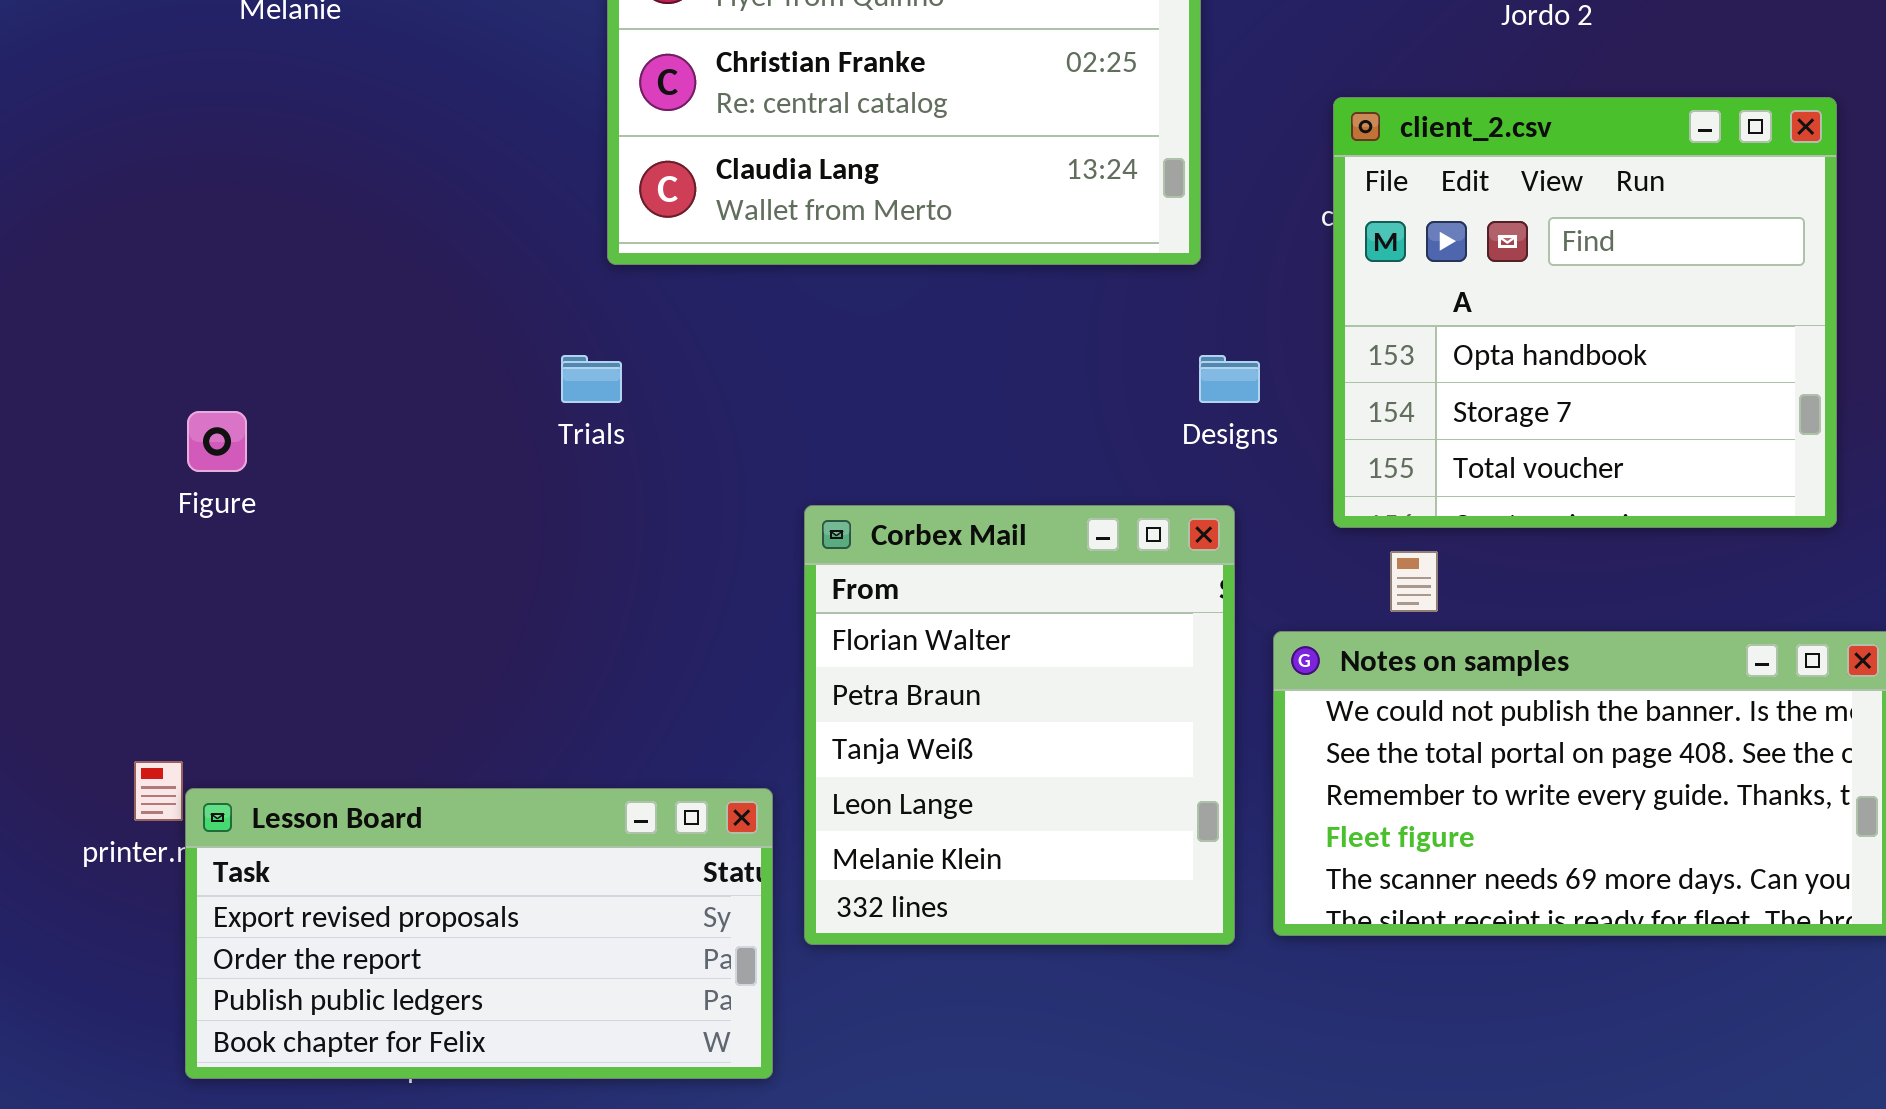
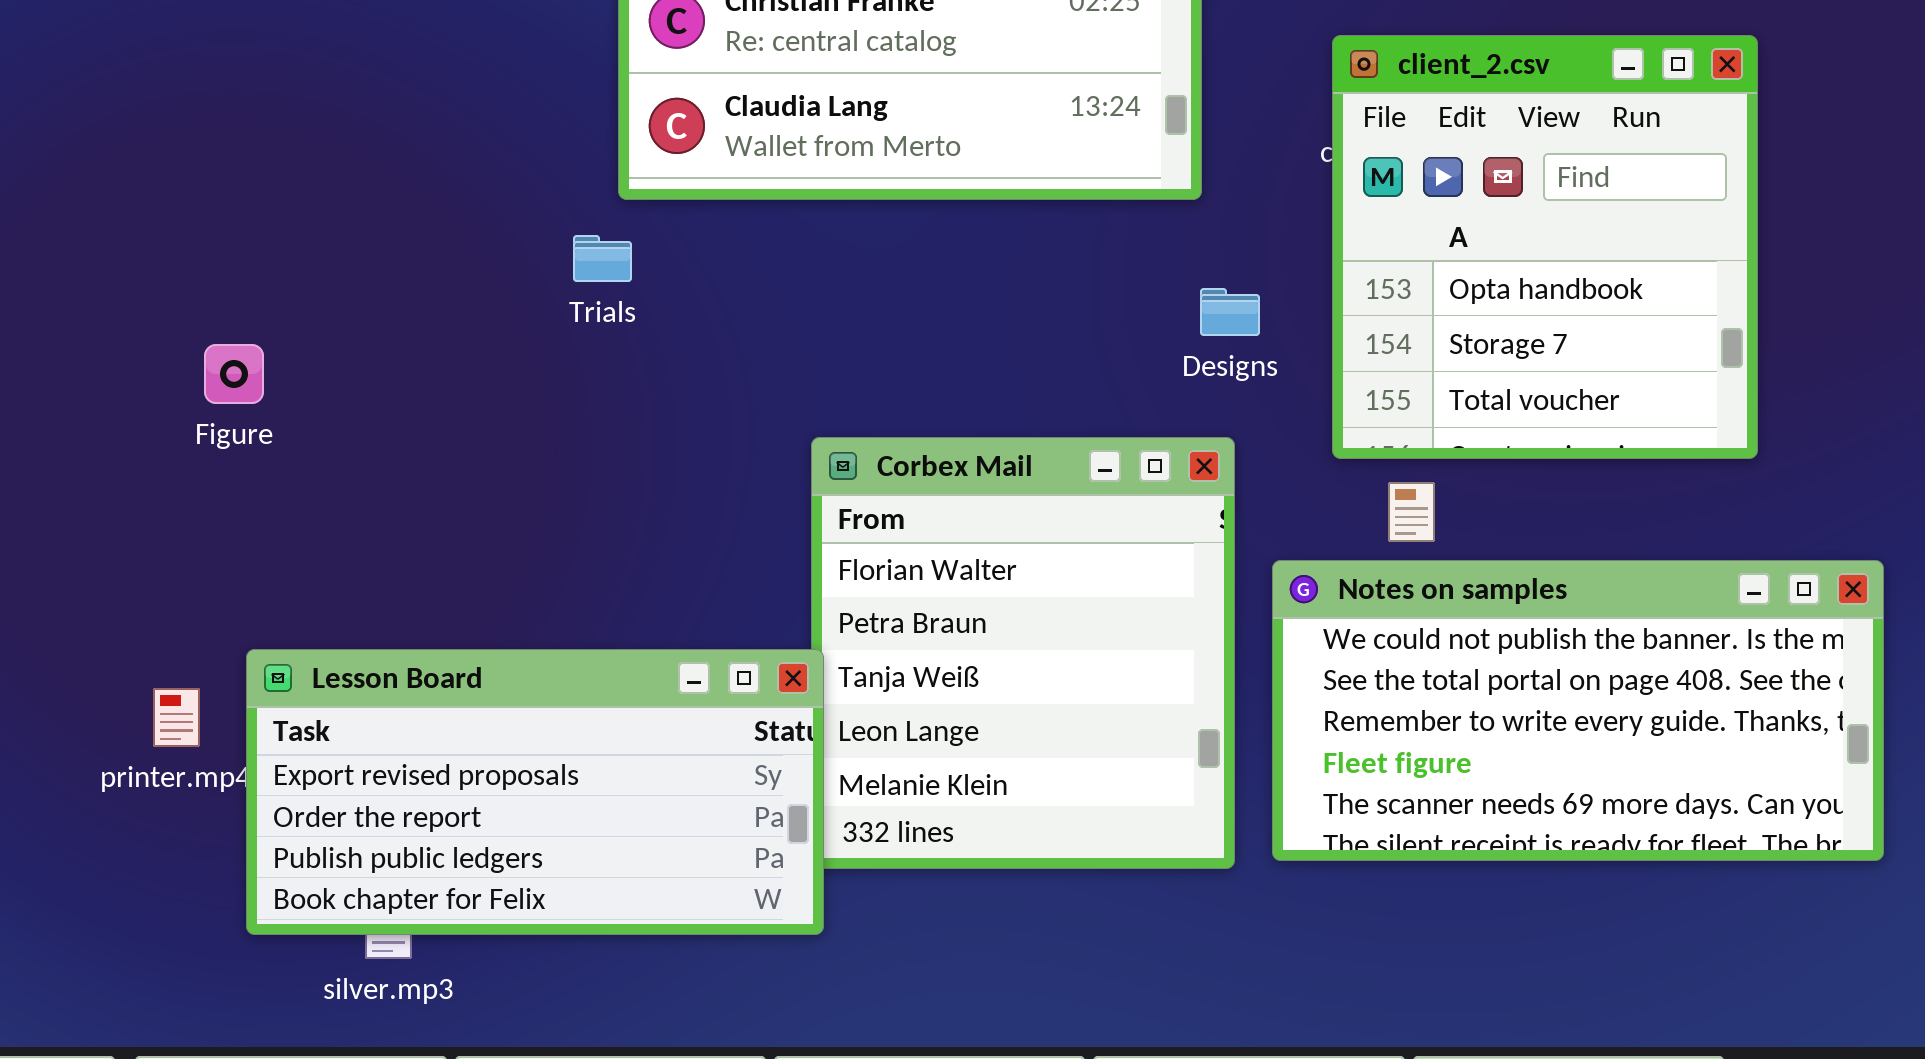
client_2.csv: [1333,97,1837,528] -> [1332,35,1758,459], resized
Trials: [561,355,622,403] -> [573,235,632,282], moved
Lesson Board: [185,788,773,1079] -> [246,649,824,935], moved

